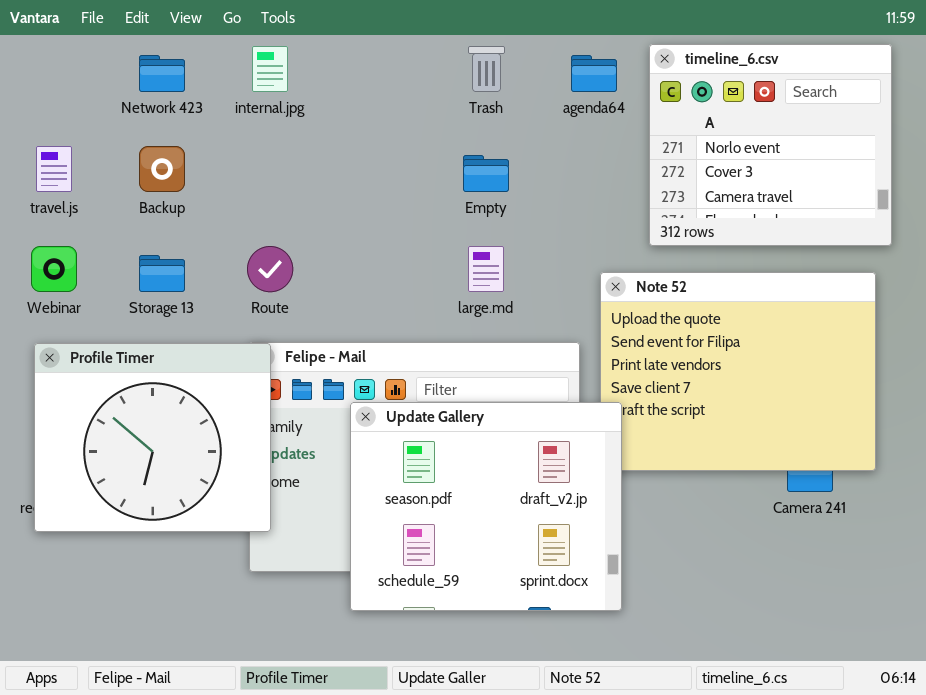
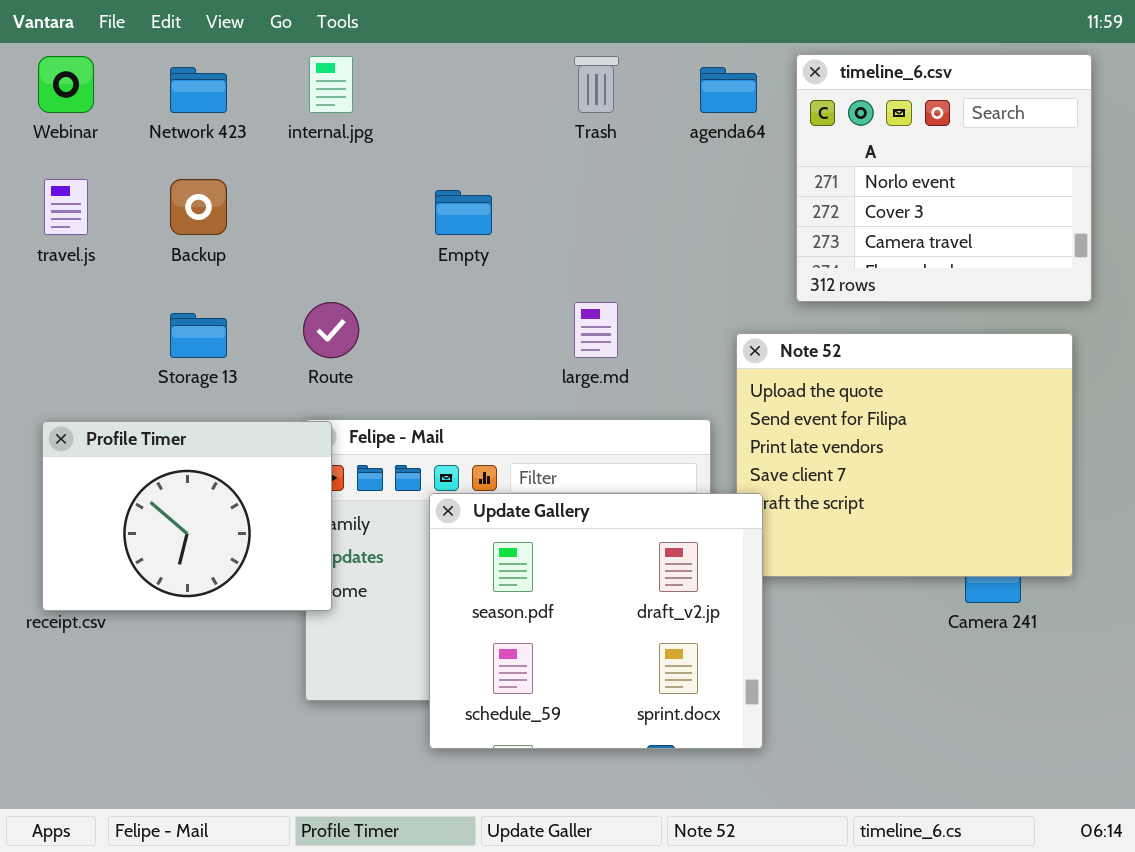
Empty: [463,155,509,192] -> [435,190,492,235], moved
Webinar: [31,246,77,292] -> [38,56,94,113], moved
Profile Timer: [34,343,271,532] -> [42,421,332,611], resized

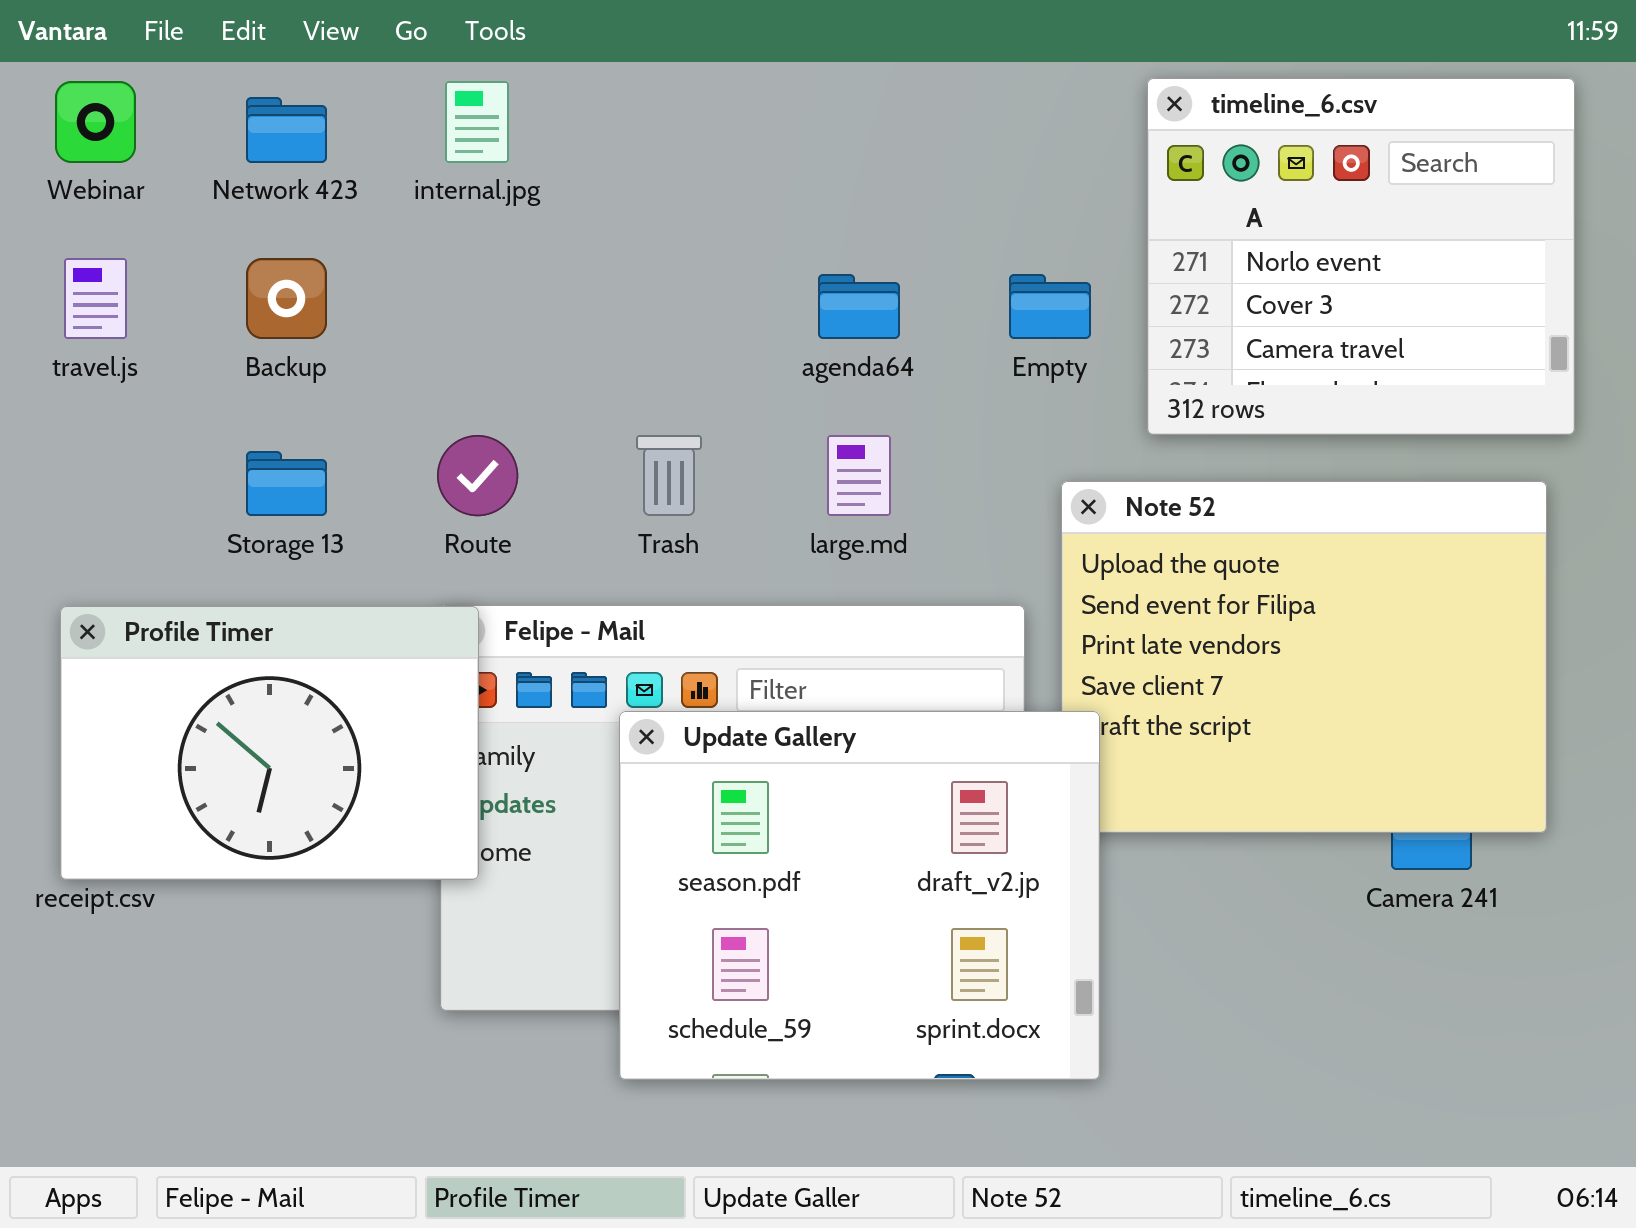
Trash: [574,56,619,113] -> [636,435,702,516], moved
agenda64: [700,67,757,113] -> [818,274,900,339], moved
Empty: [435,190,492,235] -> [1009,274,1091,339], moved

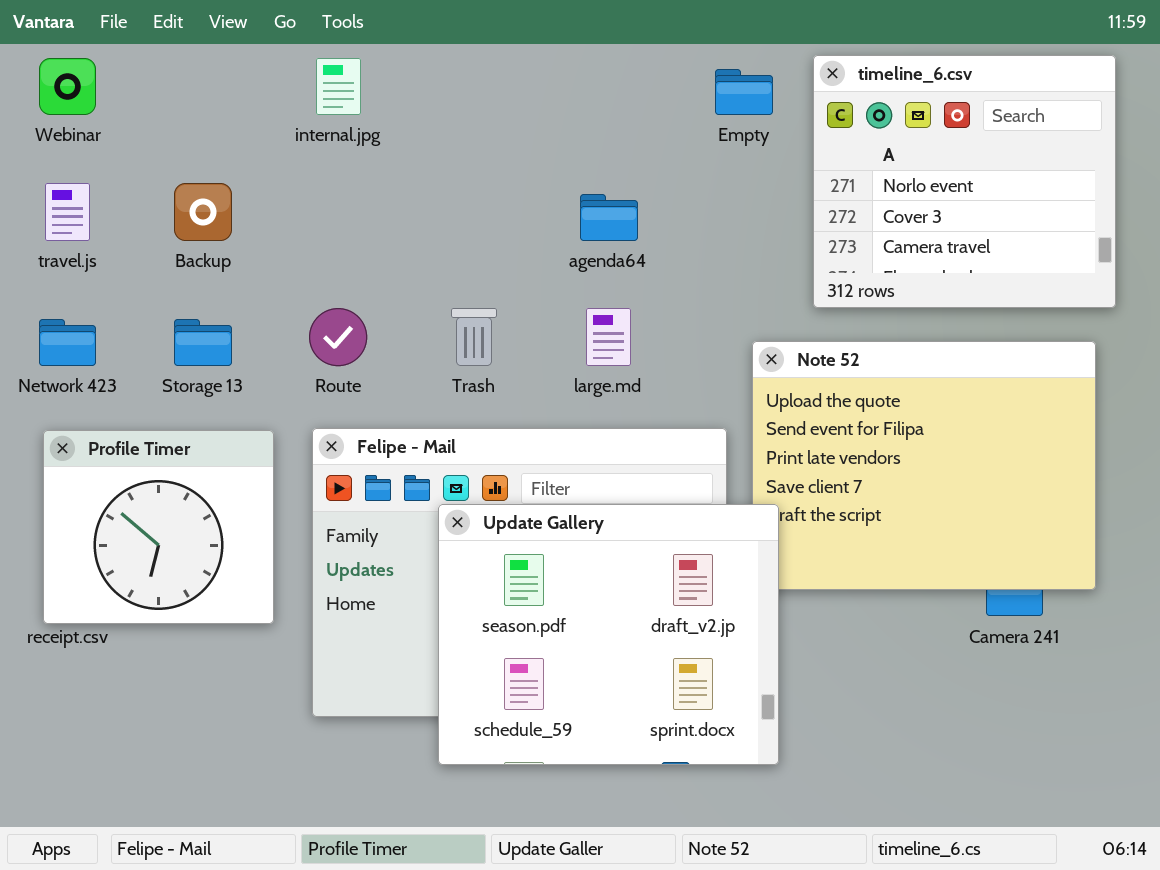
Network 423: [246,97,327,163] -> [39,319,96,366], moved
Empty: [1009,274,1091,339] -> [715,69,773,115], moved
Profile Timer: [60,606,479,880] -> [43,430,274,624], resized

